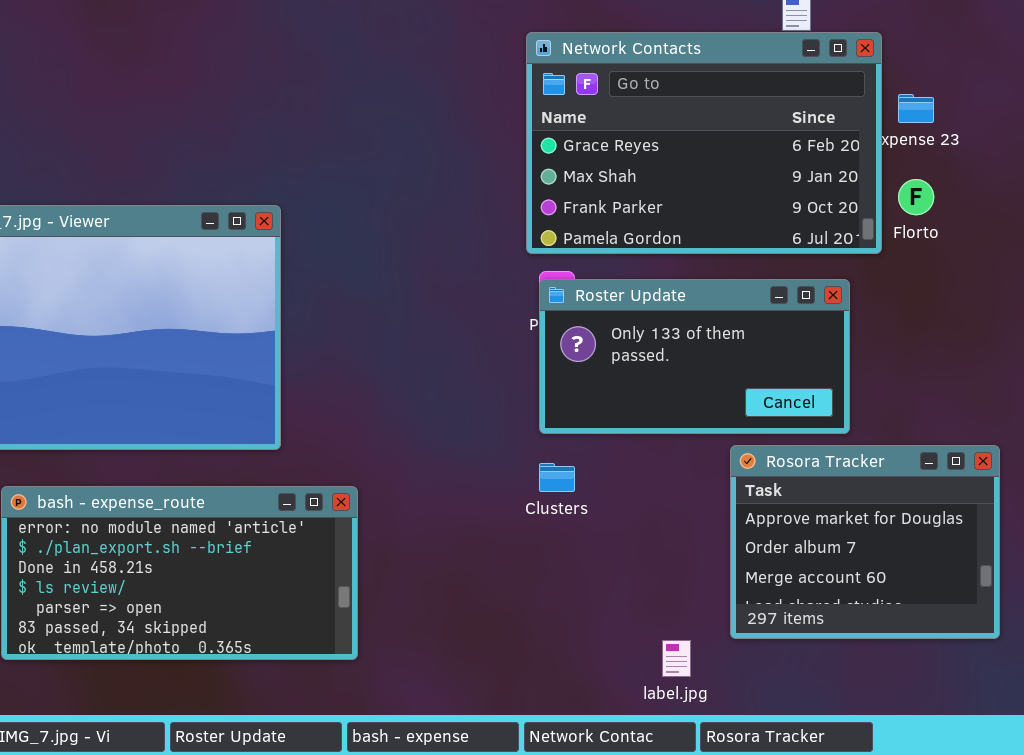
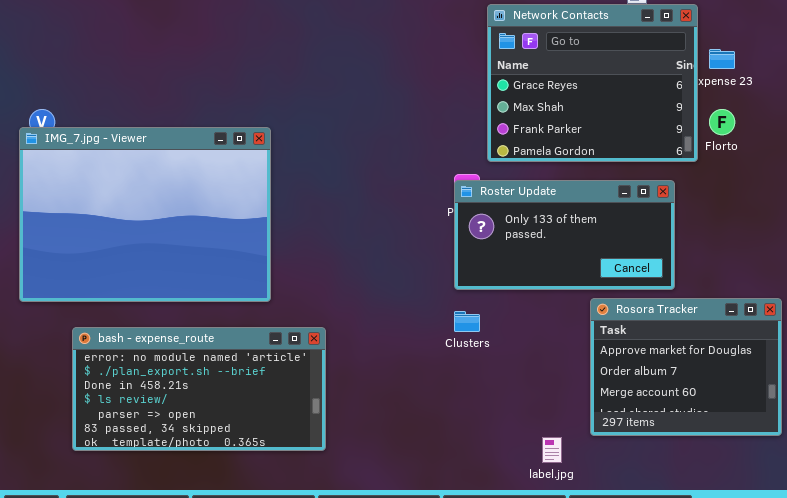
Network Contacts: [526,32,882,254] -> [487,4,698,162], resized

